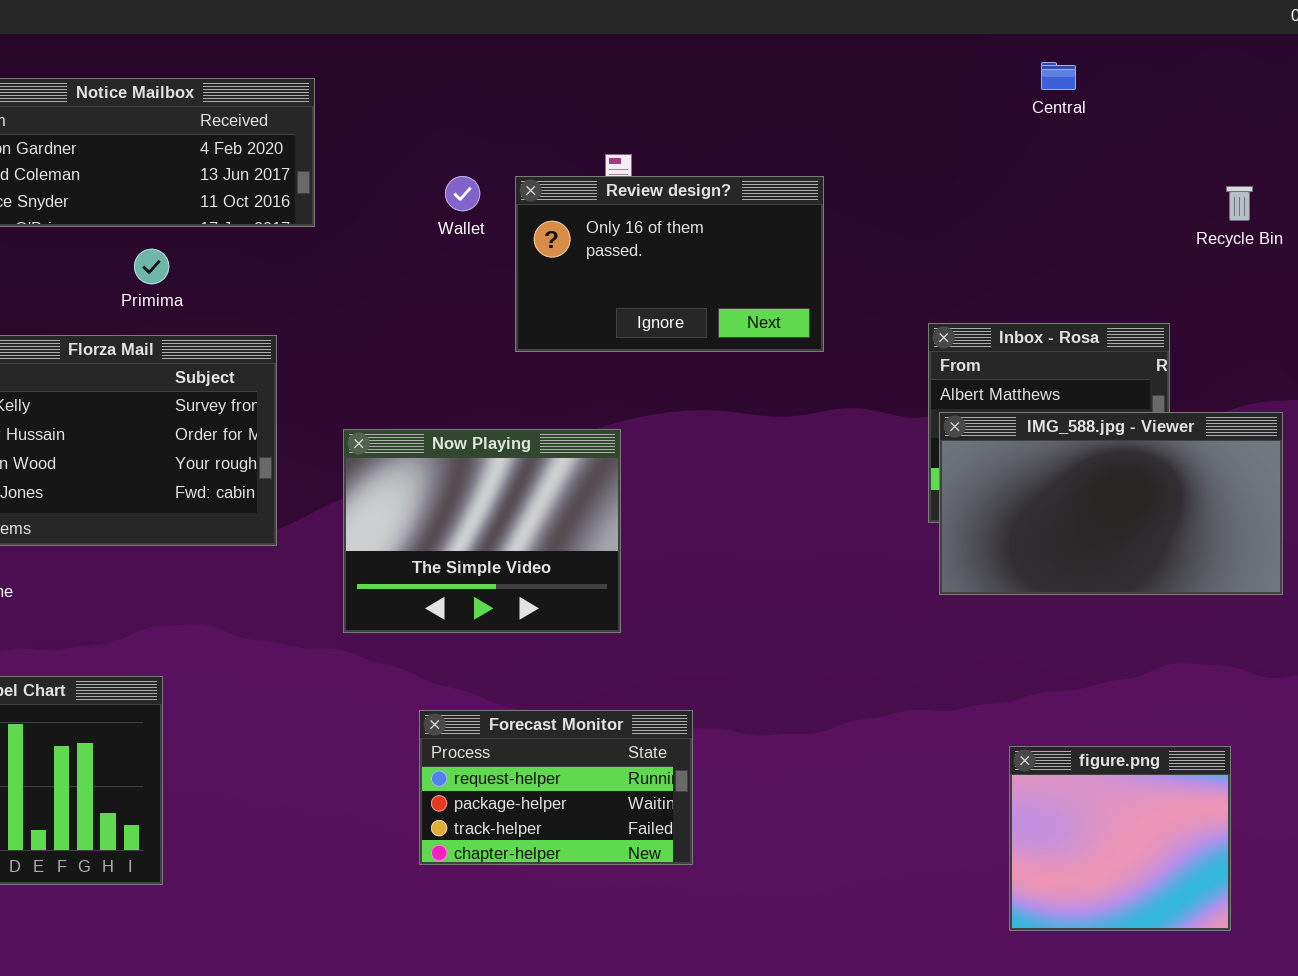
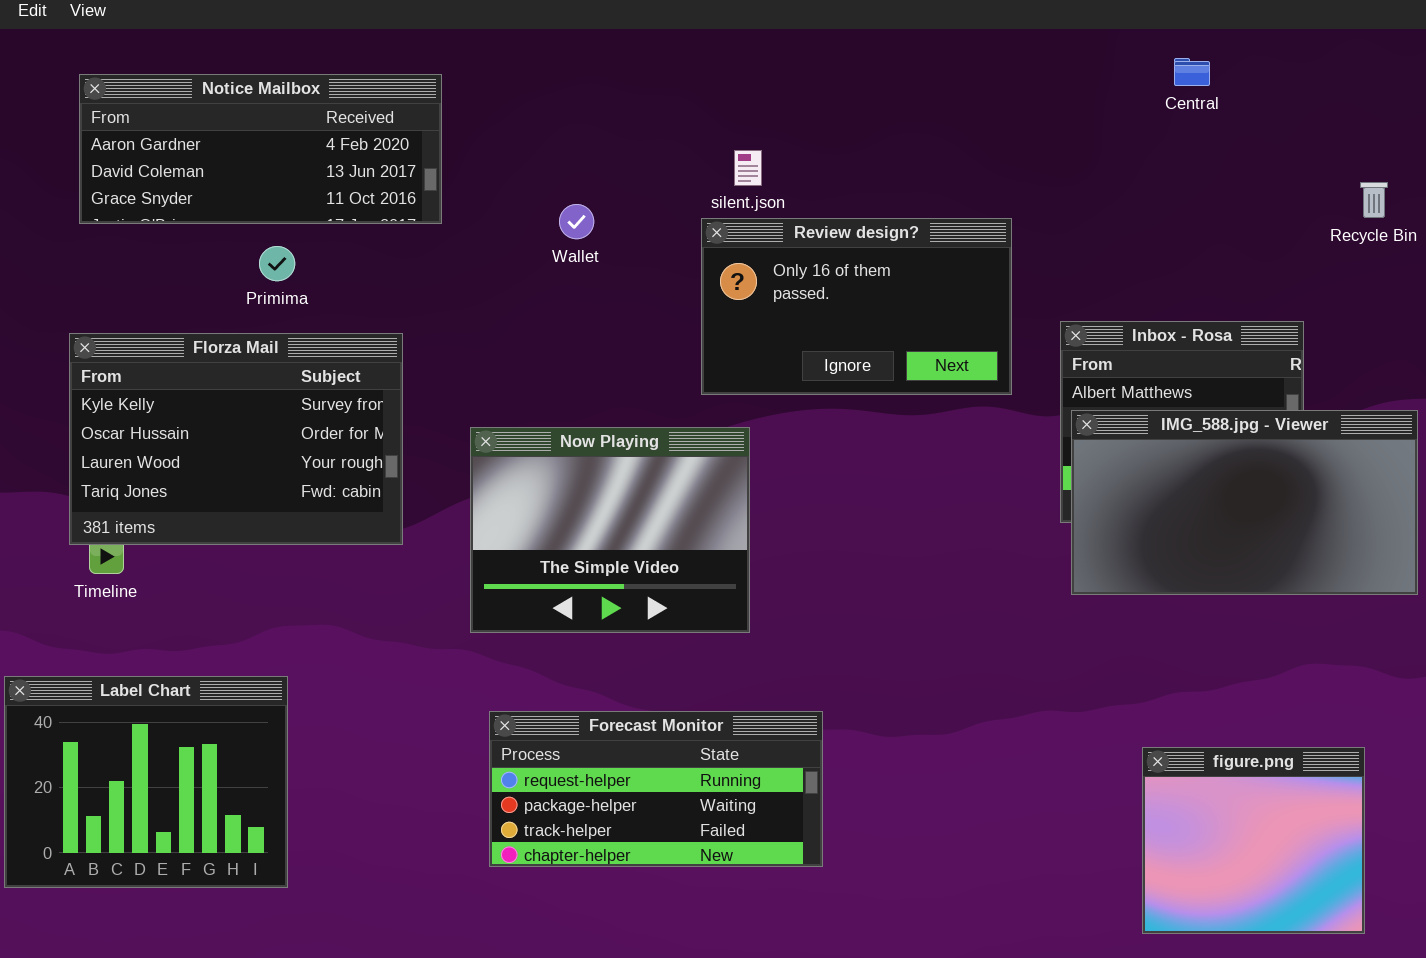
Wallet: [445,176,480,211] -> [559,204,594,239], moved
Review design?: [515,176,824,352] -> [701,218,1012,395], moved
Forecast Monitor: [419,710,693,865] -> [489,711,823,867], resized

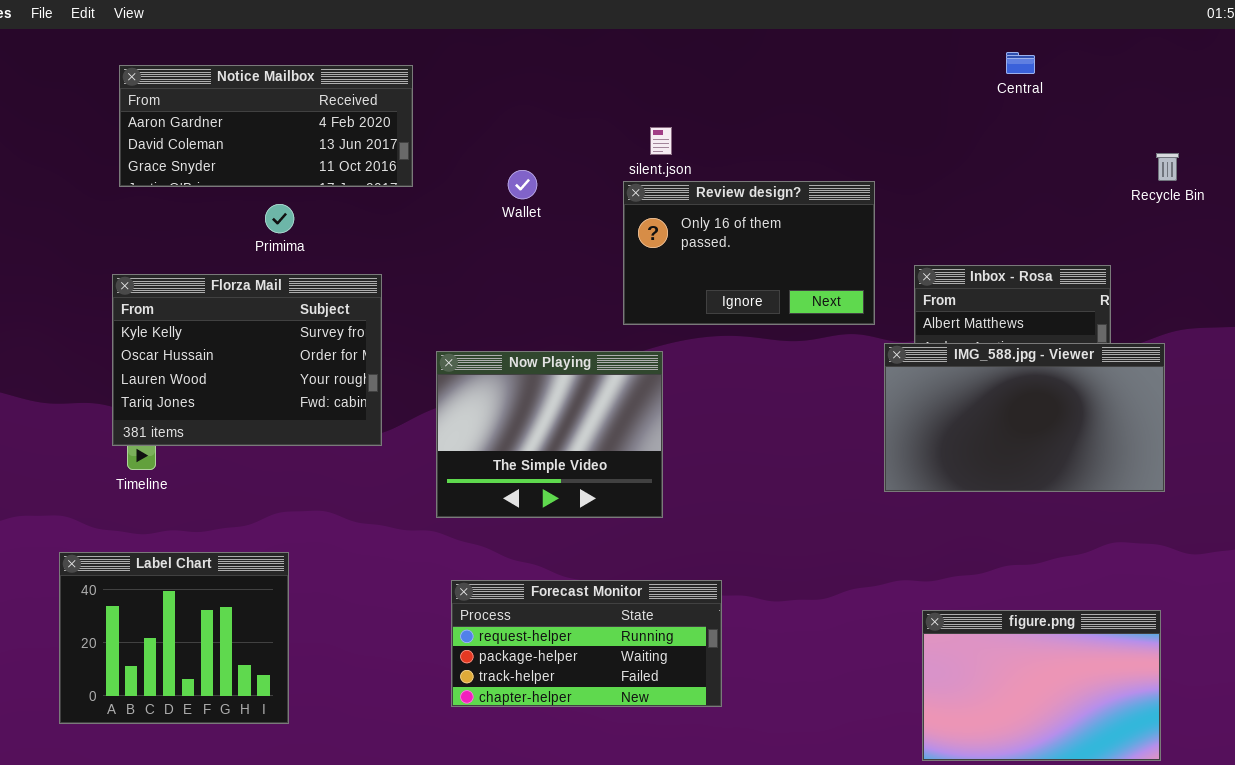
IMG_588.jpg - Viewer: [1071,410,1418,595] -> [884,343,1165,492], moved
figure.png: [1142,747,1365,934] -> [922,610,1161,761], resized

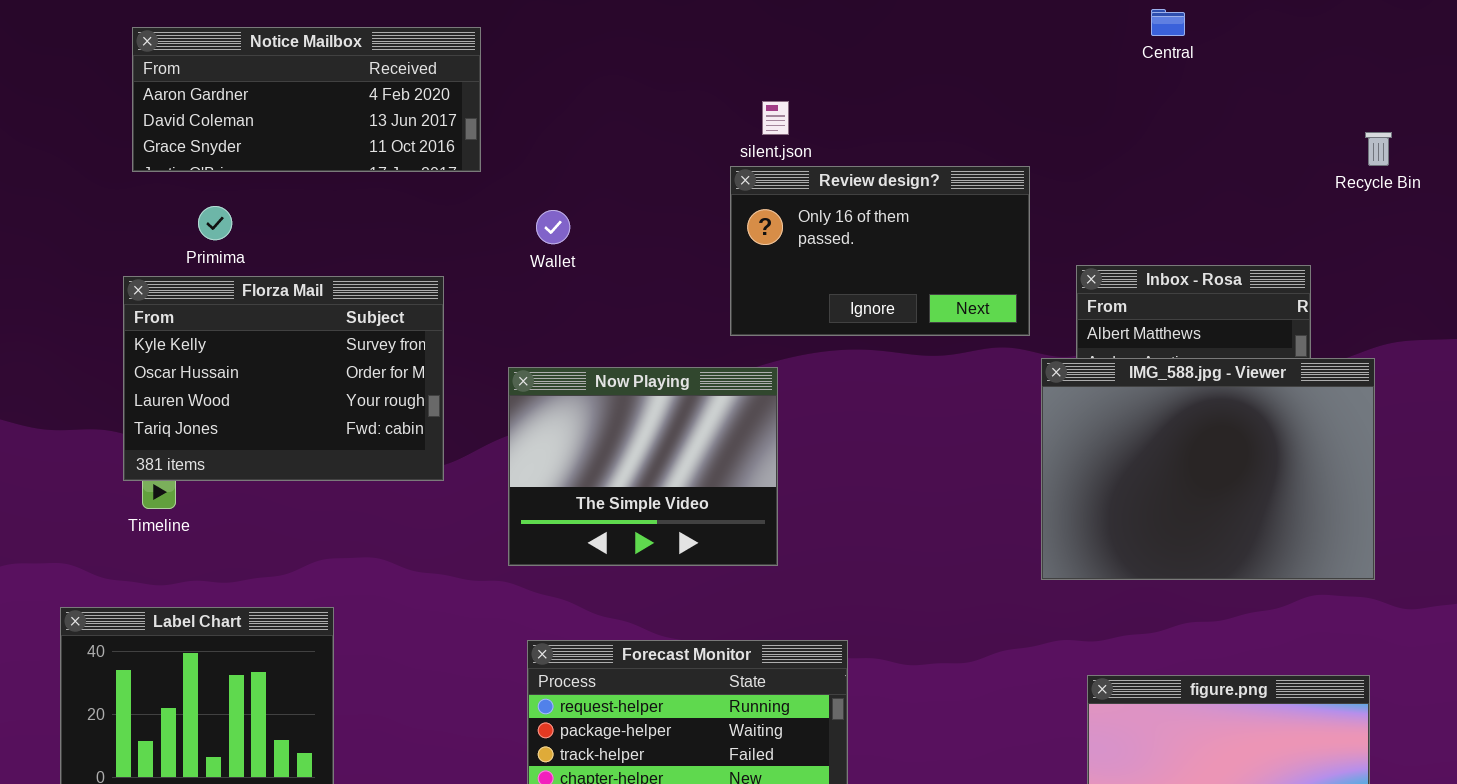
Central: [1006,52,1035,74] -> [1151,9,1185,36], moved
Wallet: [508,170,537,199] -> [536,210,570,244], moved
Primima: [265,204,294,233] -> [198,206,232,240], moved
IMG_588.jpg - Viewer: [884,343,1165,492] -> [1041,358,1375,580], resized

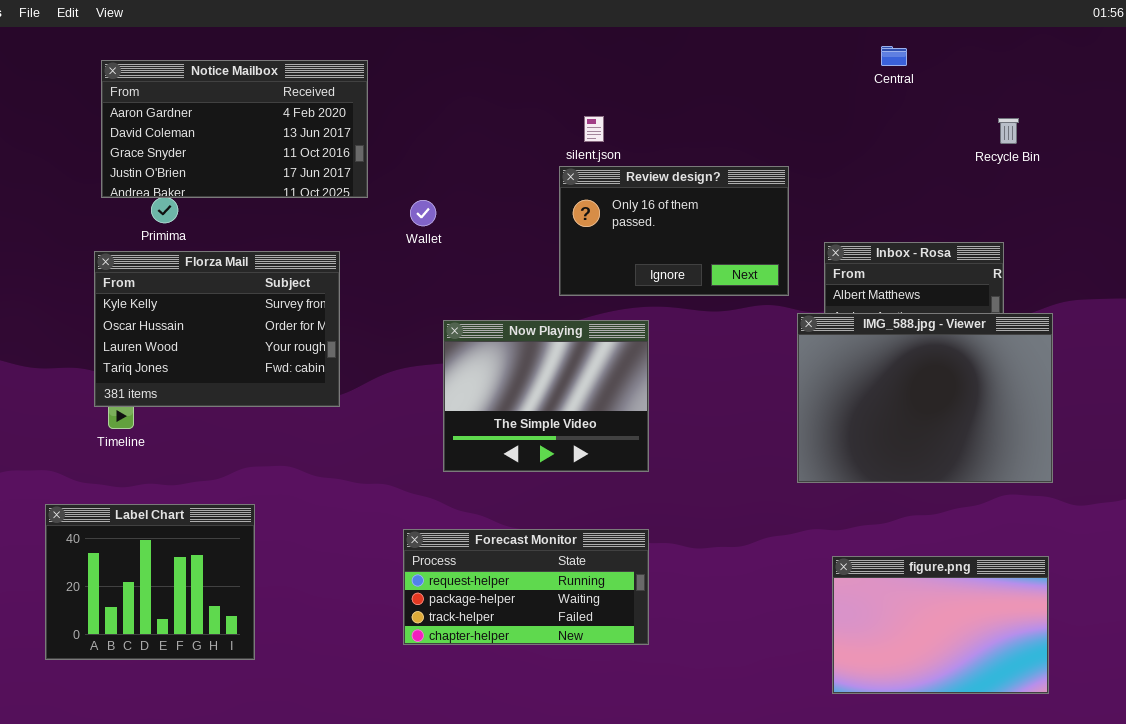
Notice Mailbox: [132,27,481,172] -> [101,60,368,198], resized
Recycle Bin: [1365,132,1392,166] -> [998,118,1019,144], moved
Now Playing: [508,367,778,566] -> [443,320,649,472], moved

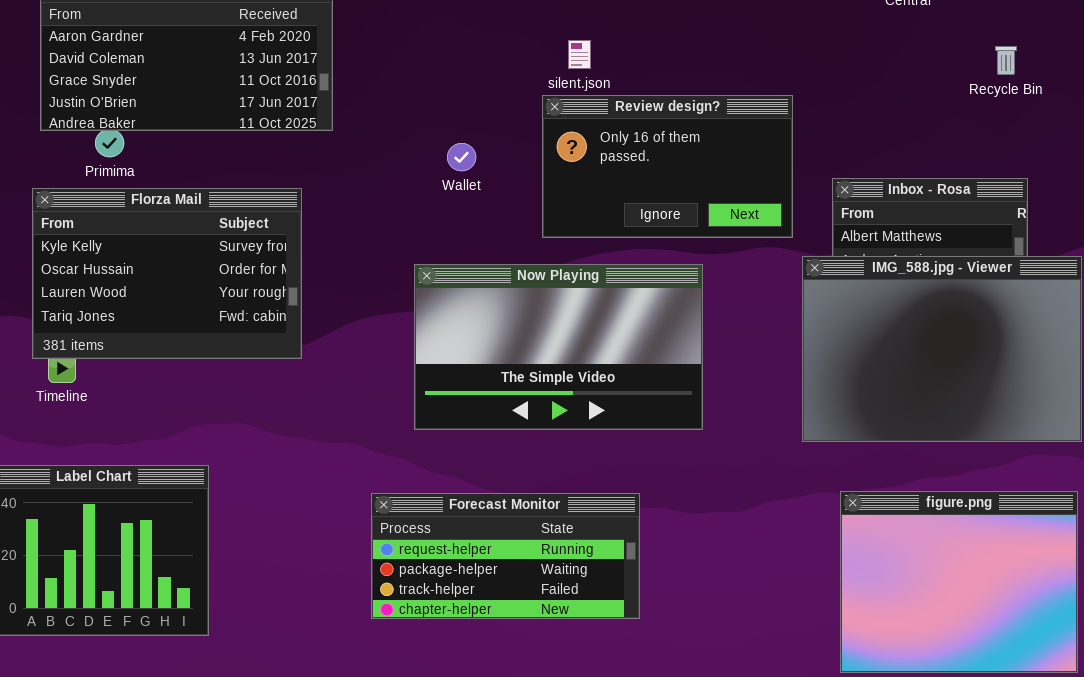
Recycle Bin: [998,118,1019,144] -> [995,46,1017,75], moved
Wallet: [410,200,436,226] -> [447,143,476,171], moved
Now Playing: [443,320,649,472] -> [414,264,703,430], resized
figure.png: [832,556,1049,694] -> [840,491,1078,673], resized

